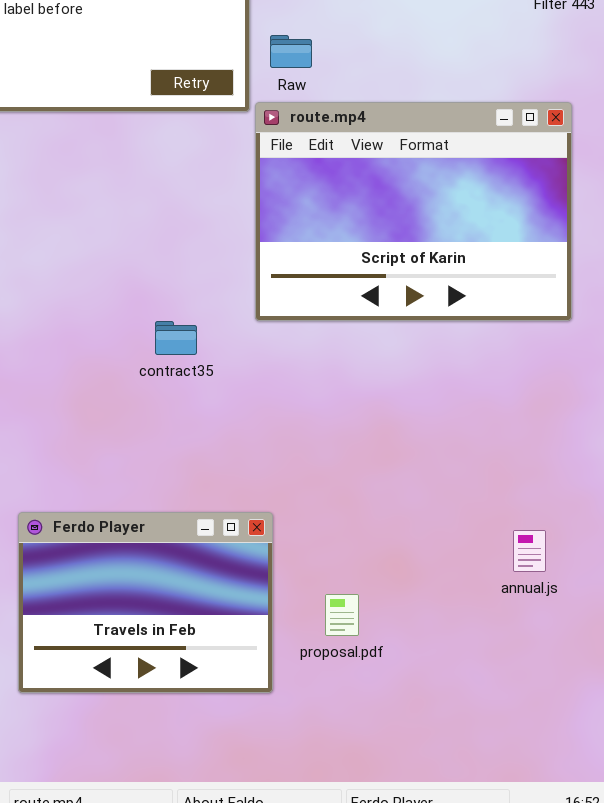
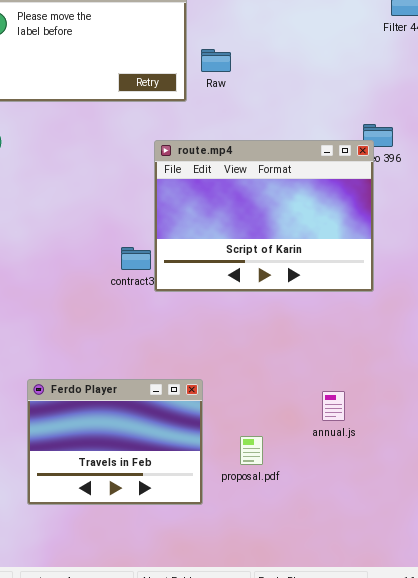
route.mp4: [255,102,572,321] -> [154,140,374,292], moved
annual.js: [513,530,546,572] -> [322,391,345,421], moved

